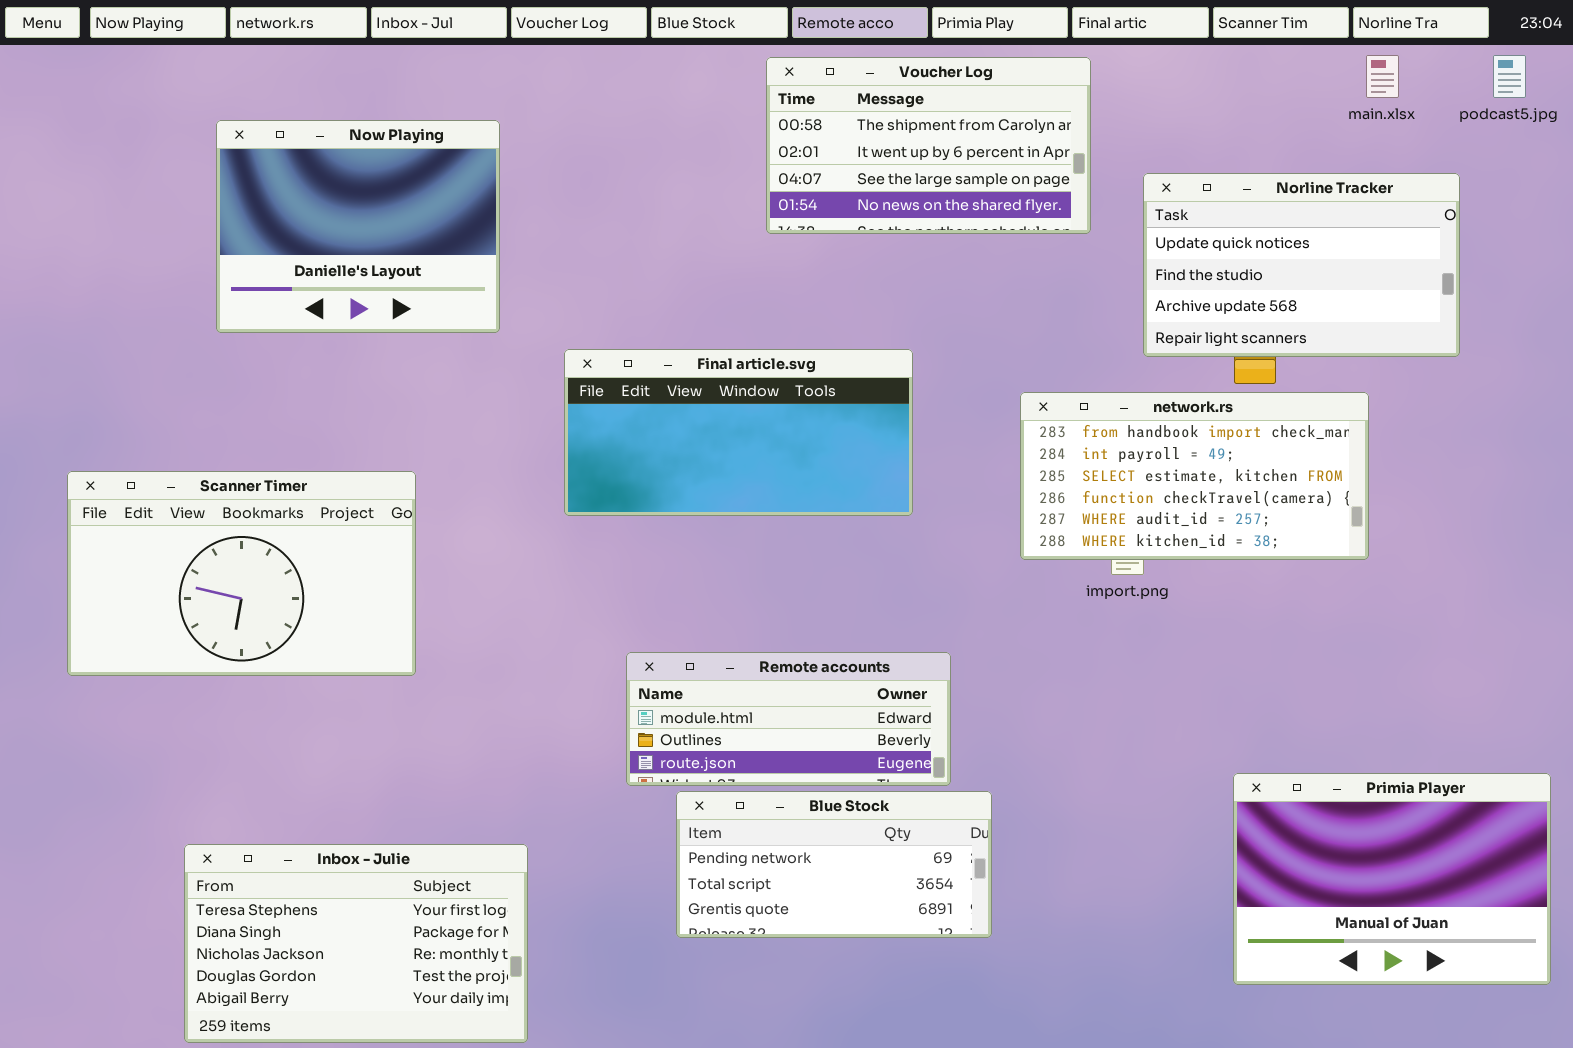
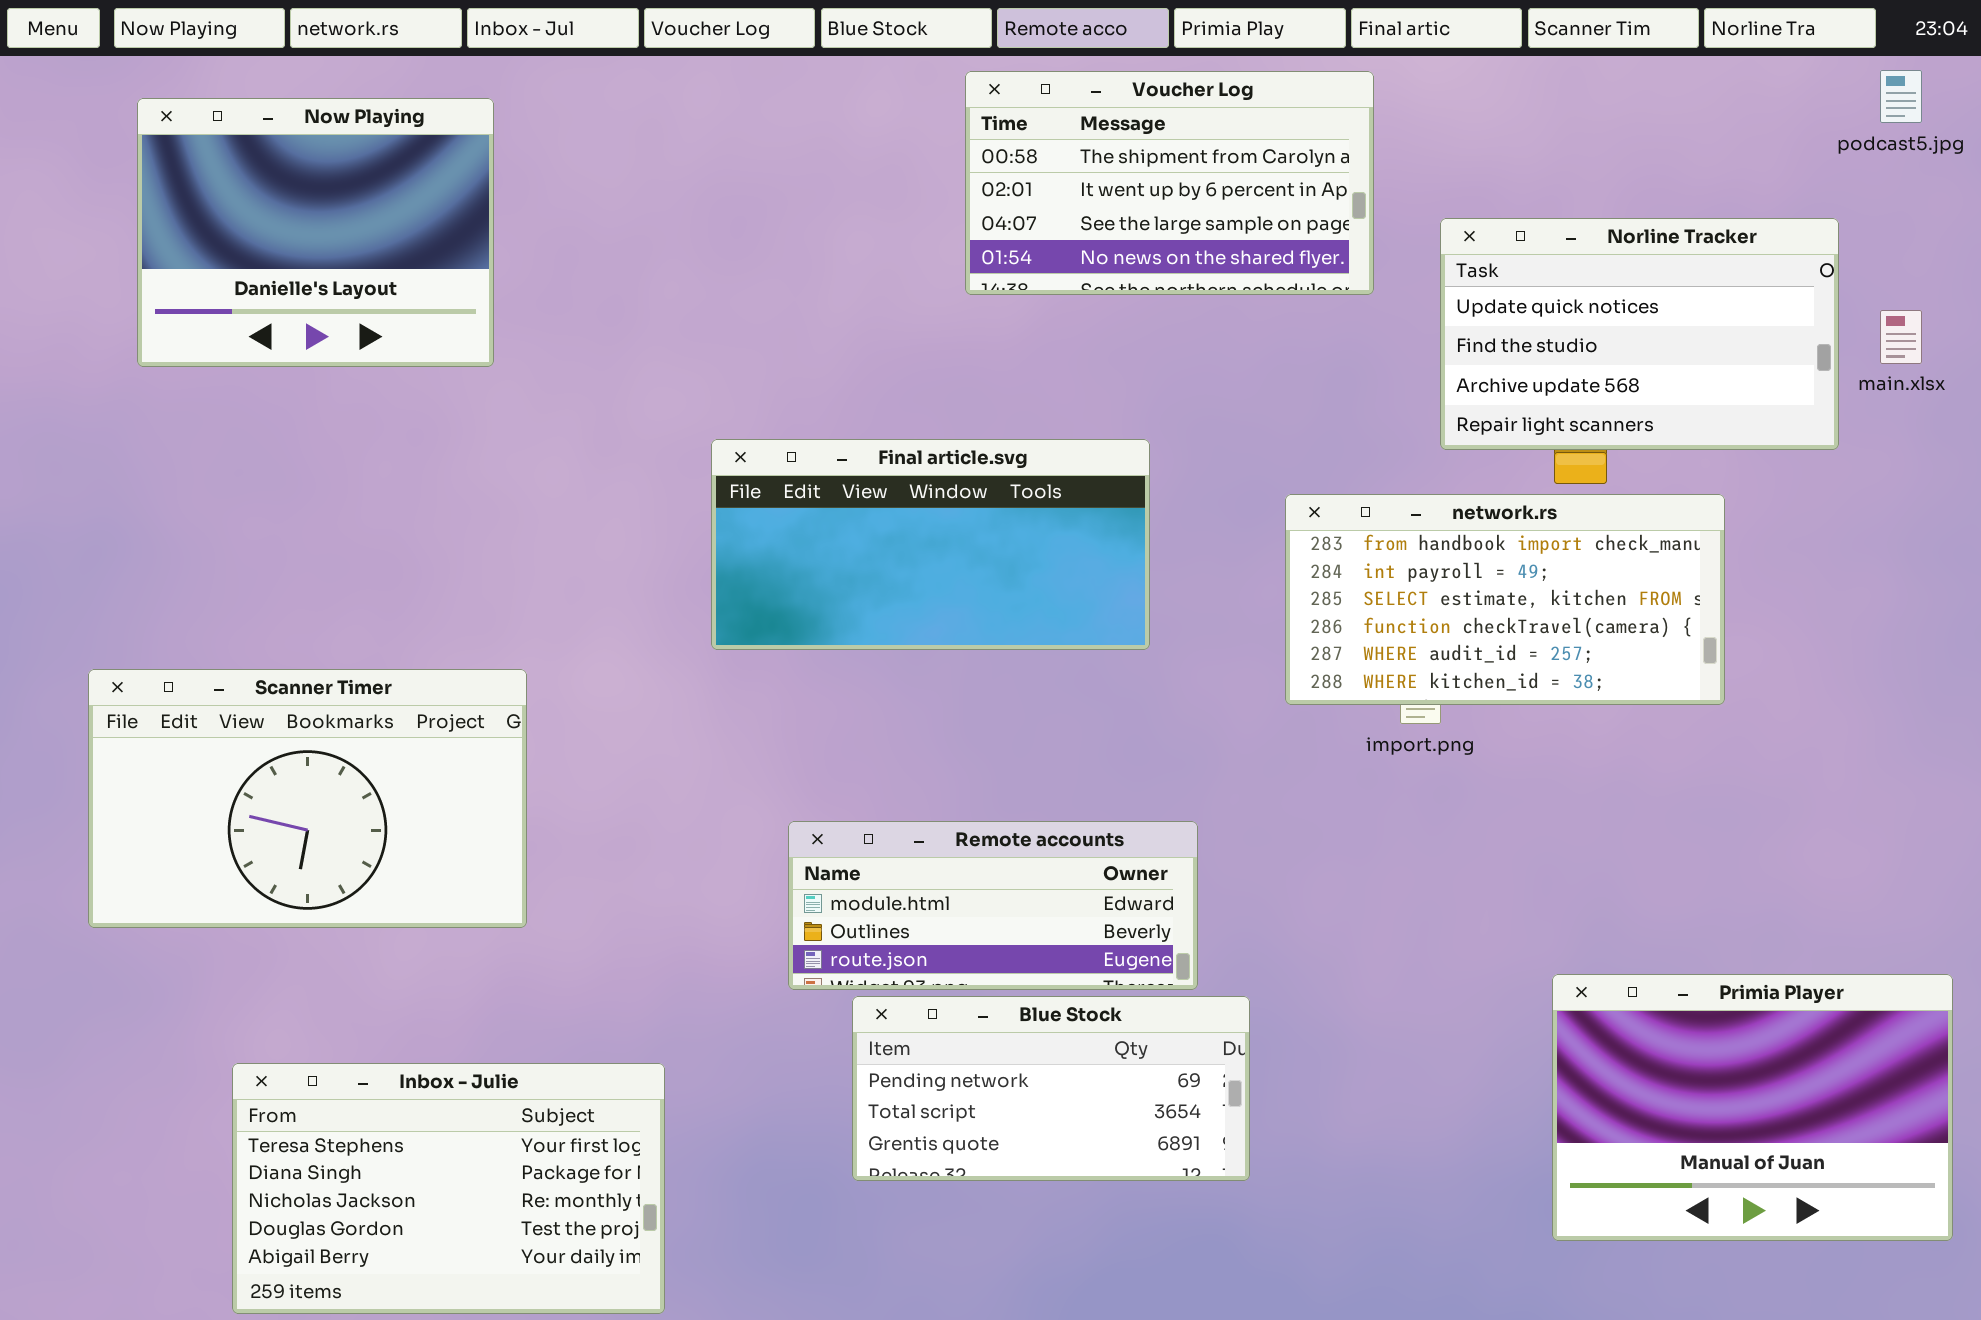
main.xlsx: [1366,55,1399,98] -> [1880,310,1922,364], moved
Now Playing: [216,120,500,333] -> [137,98,494,367], moved
Scanner Timer: [67,471,416,676] -> [88,669,527,928], moved

